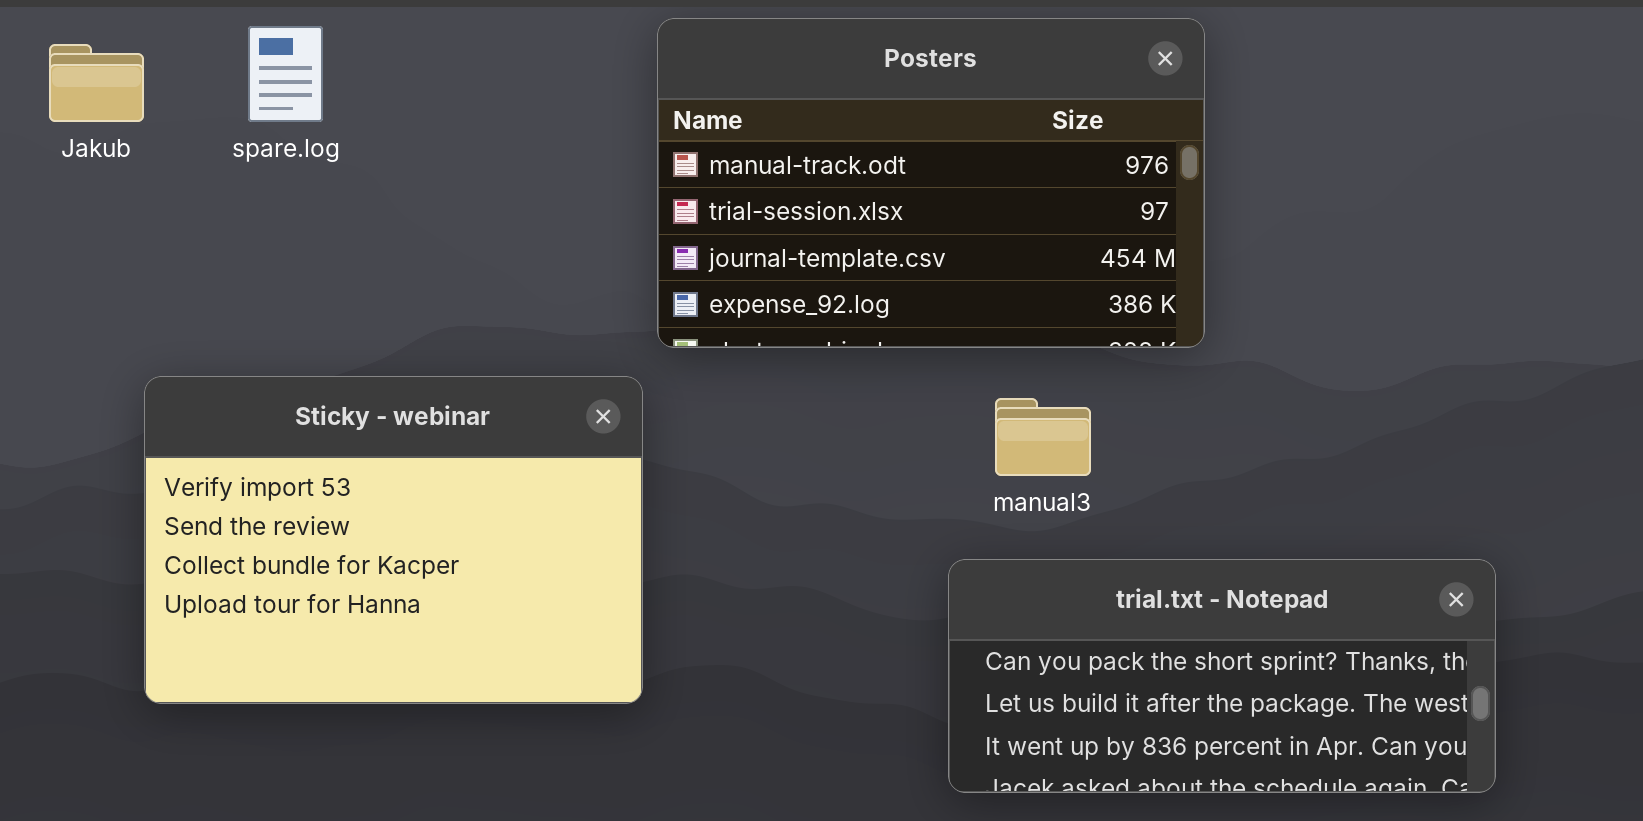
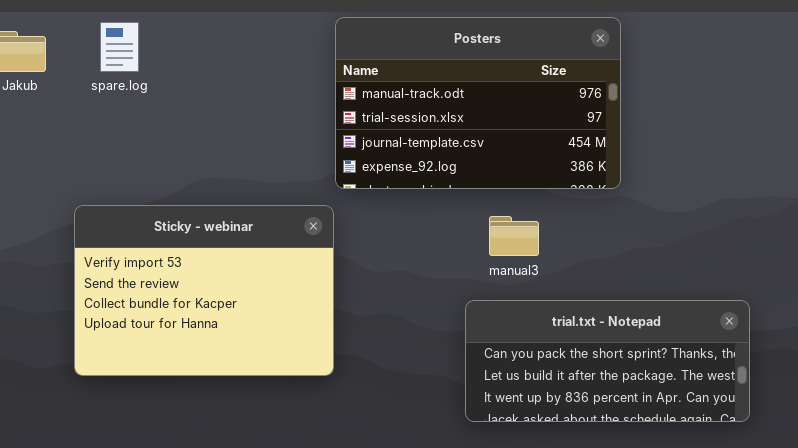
Posters: [657,18,1205,348] -> [335,17,621,189], moved
Sticky - webinar: [144,376,643,704] -> [74,205,334,376], moved

